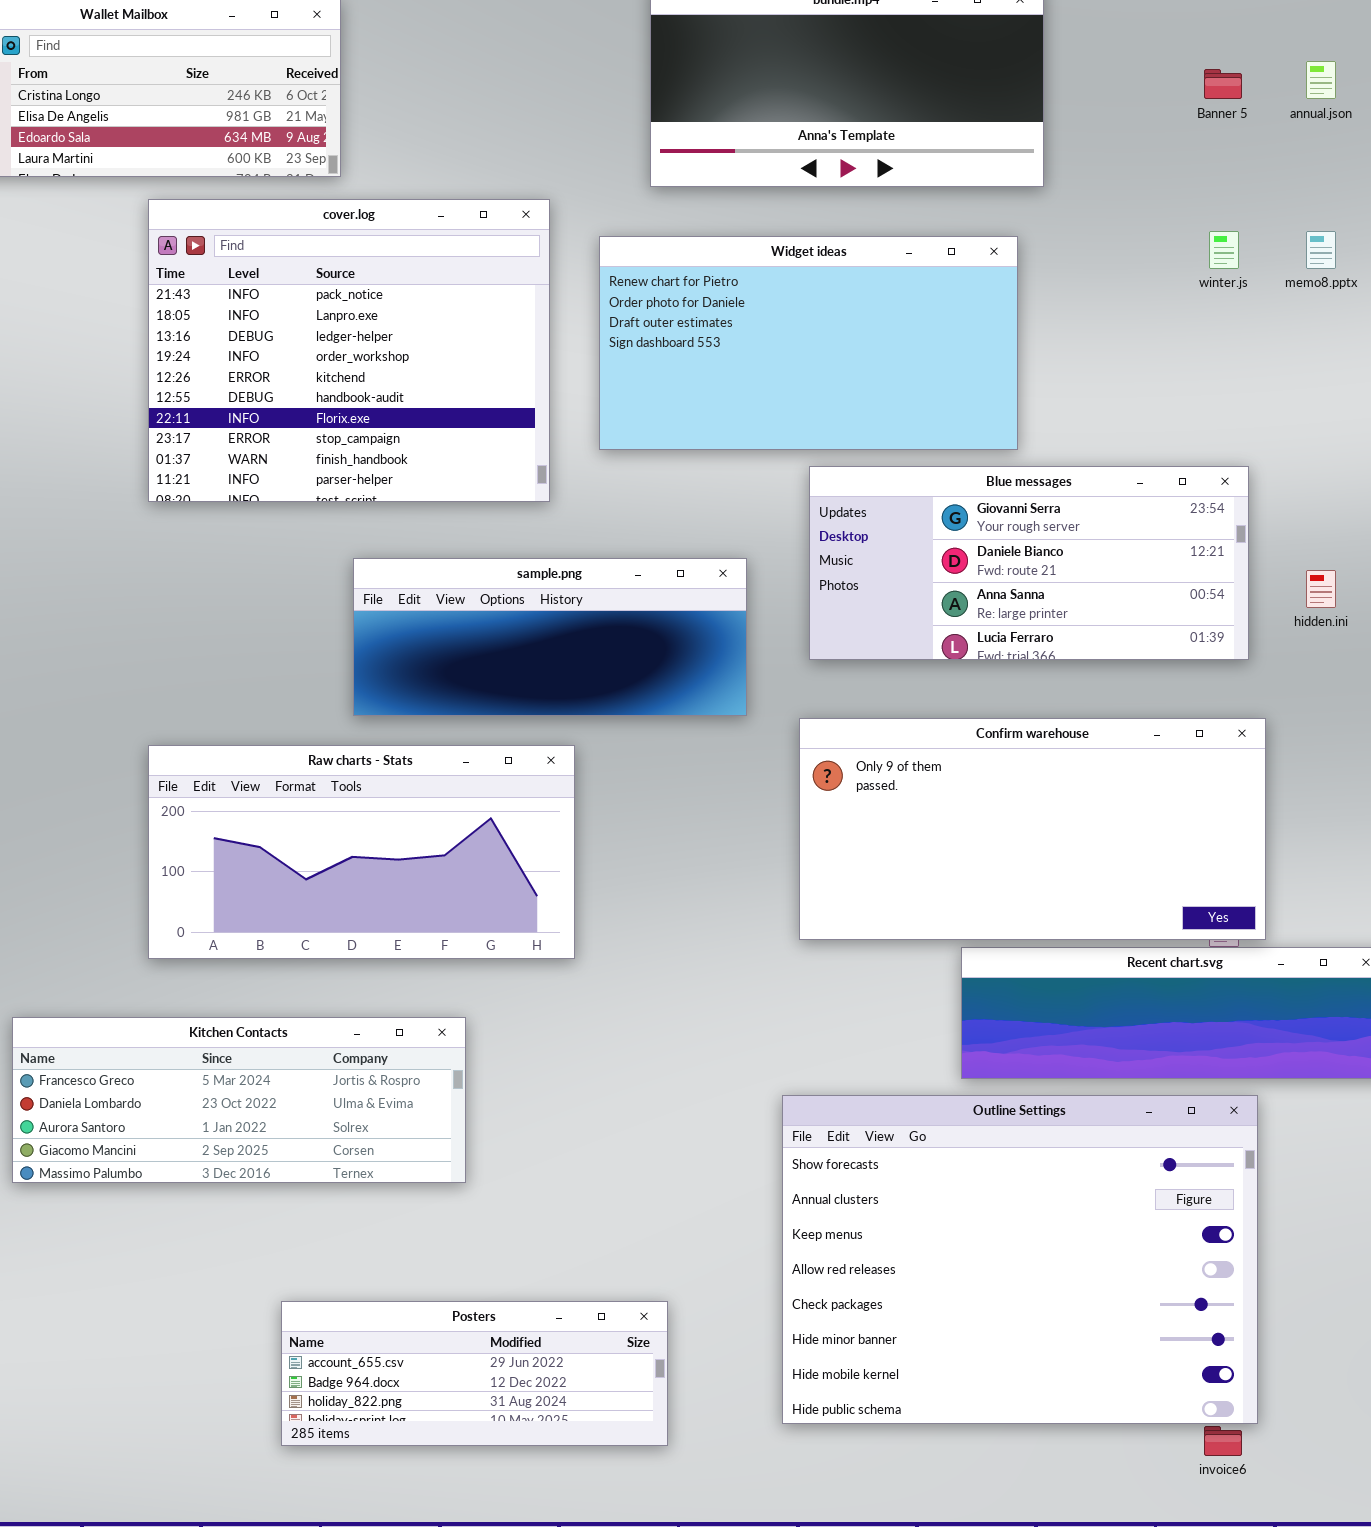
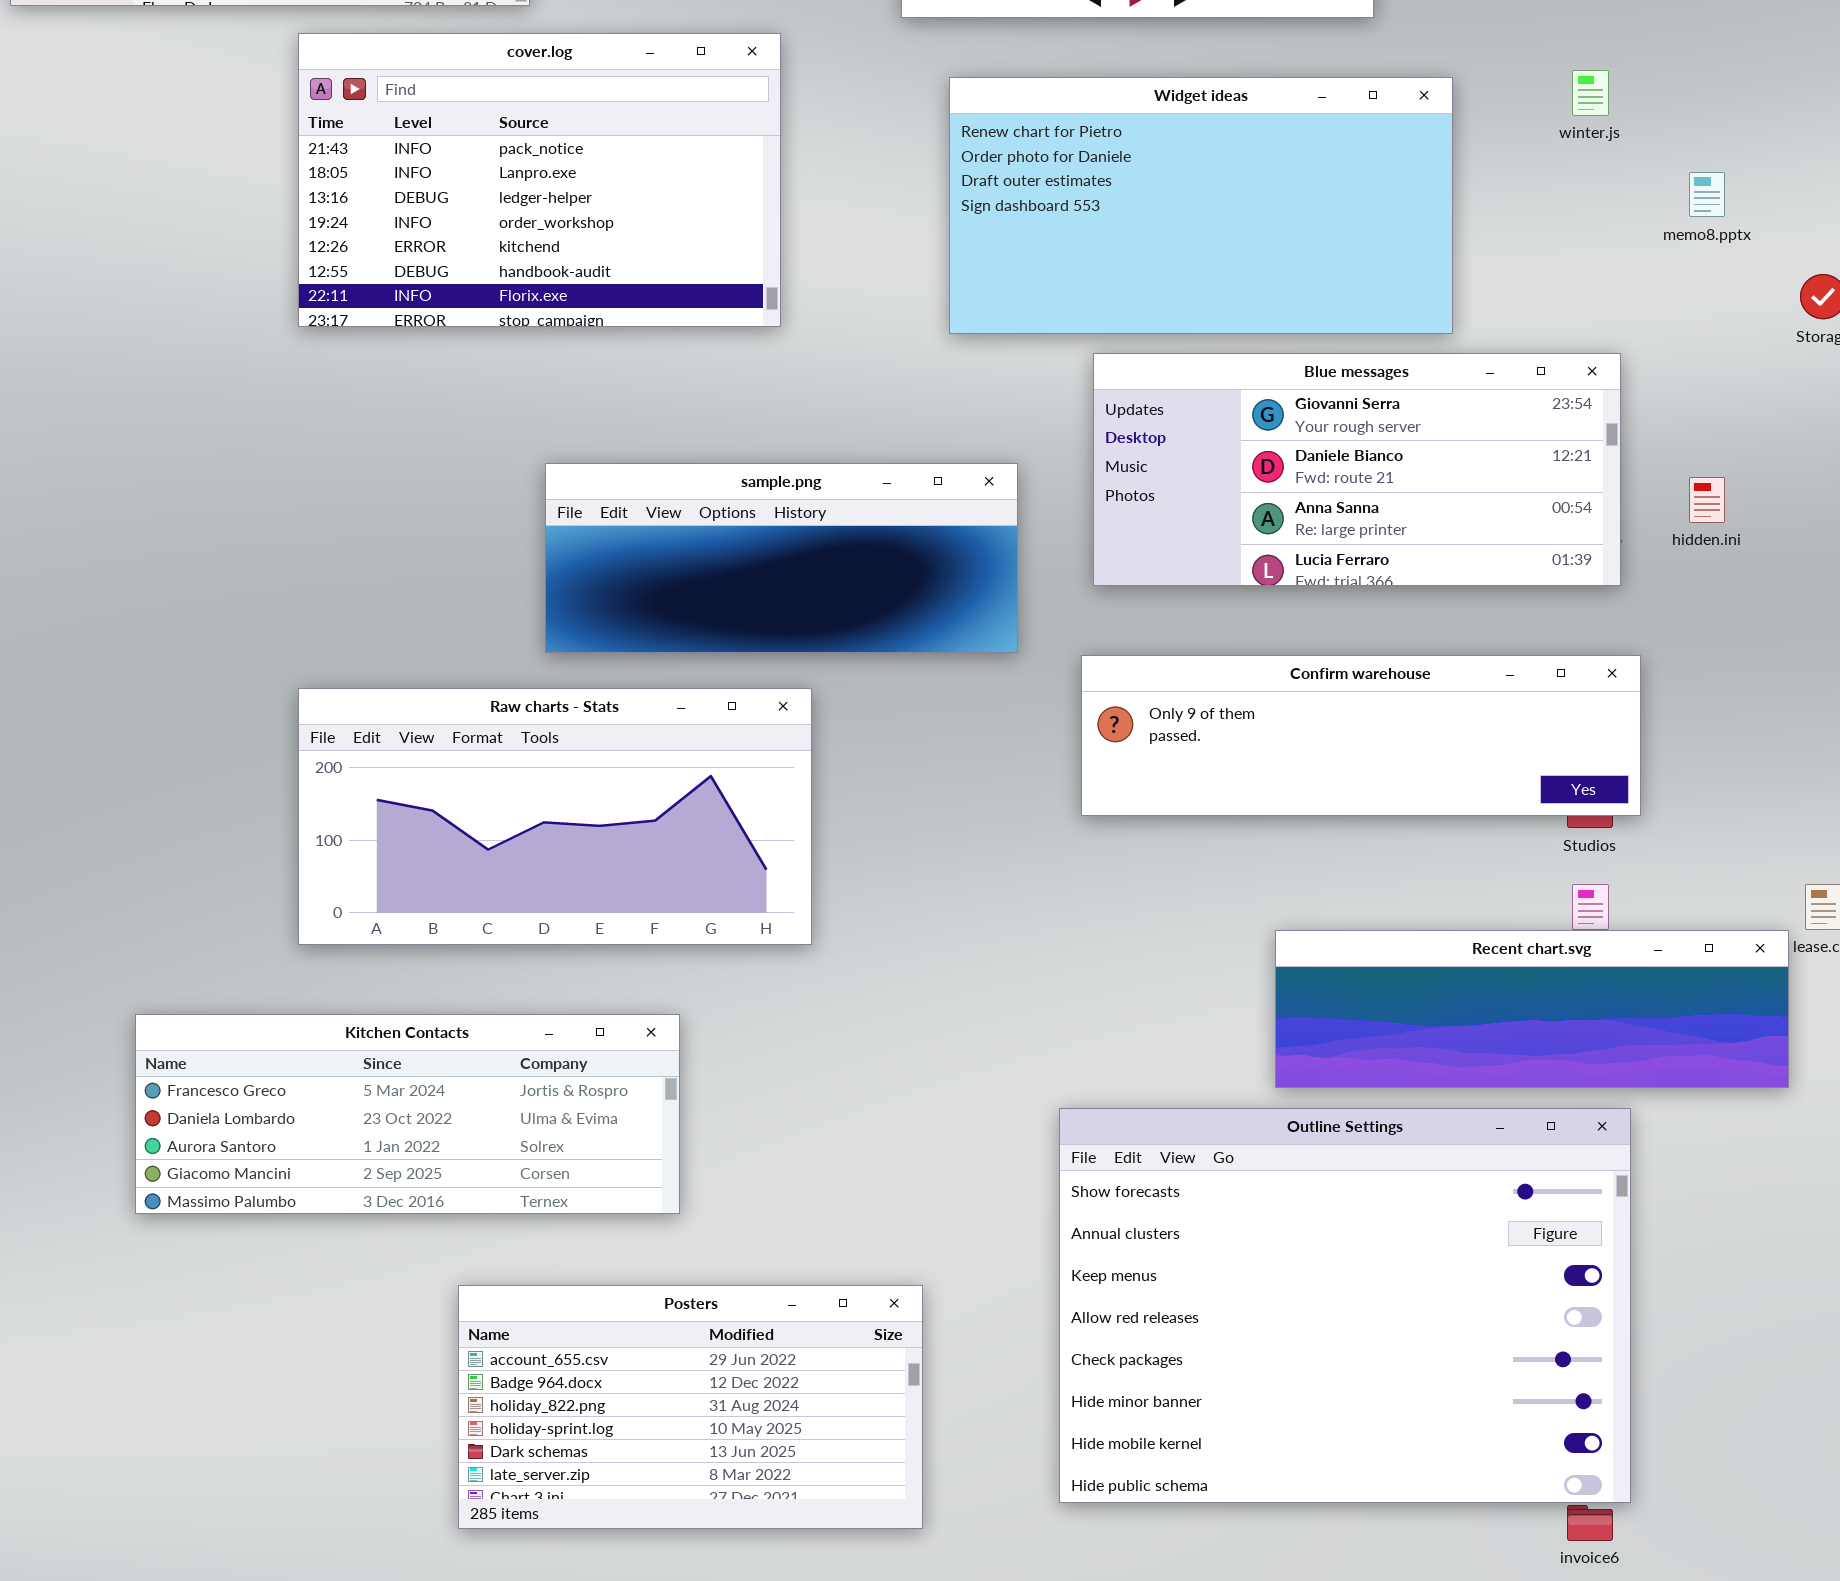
cover.log: [148,199,550,502] -> [298,33,781,327], resized
memo8.pptx: [1306,231,1336,269] -> [1689,172,1725,217], moved
Widget ideas: [599,236,1018,450] -> [949,77,1453,334], moved
Confirm warehouse: [799,718,1266,940] -> [1081,655,1641,816], resized
Posters: [281,1301,668,1446] -> [458,1285,923,1529], resized

